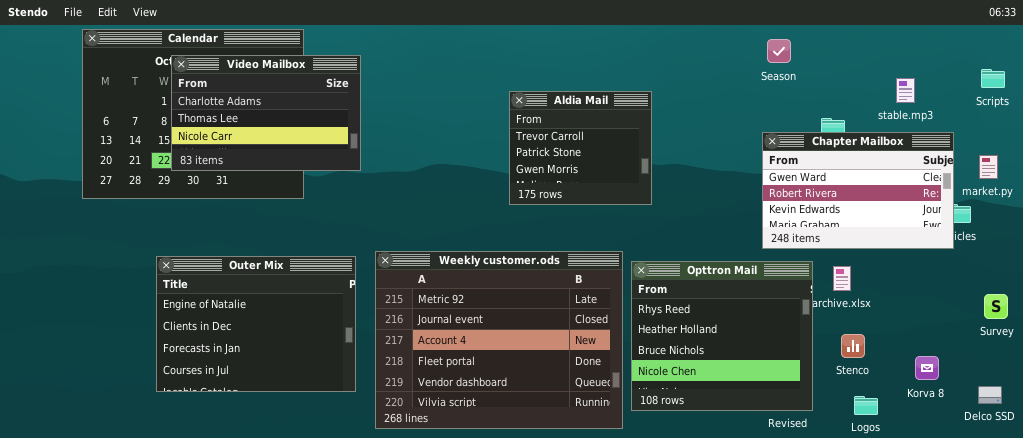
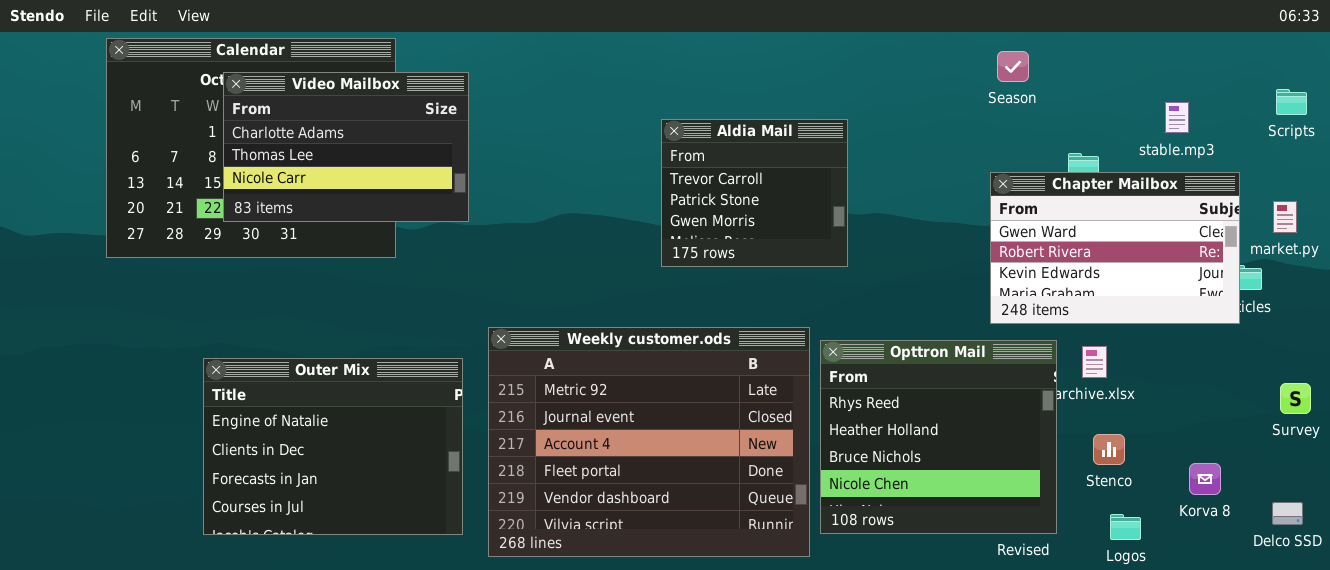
Outer Mix: [156,256,356,392] -> [203,358,463,535], moved

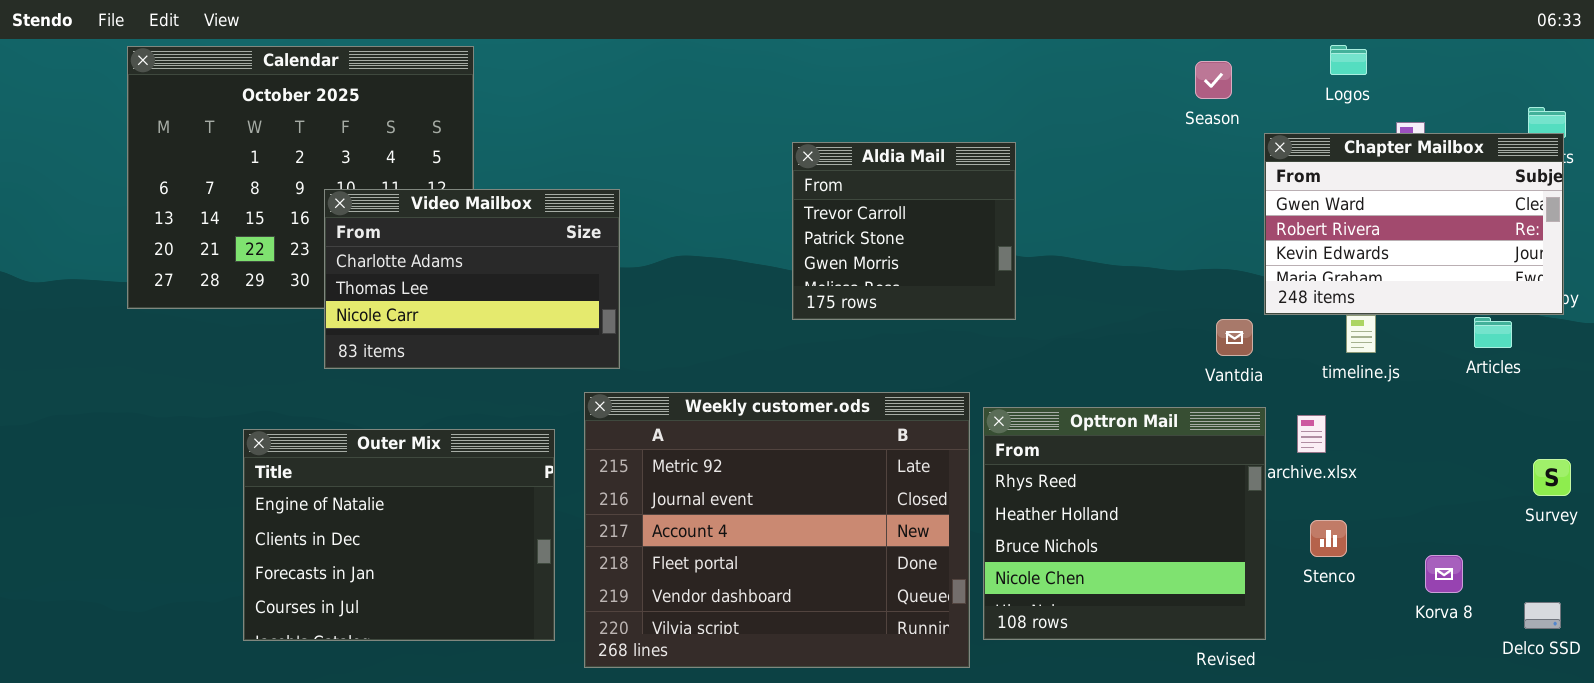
Video Mailbox: [223,72,469,222] -> [324,189,620,369], moved
Chapter Mailbox: [990,172,1240,324] -> [1264,133,1564,315], moved
Logos: [1110,514,1141,540] -> [1330,45,1367,75], moved

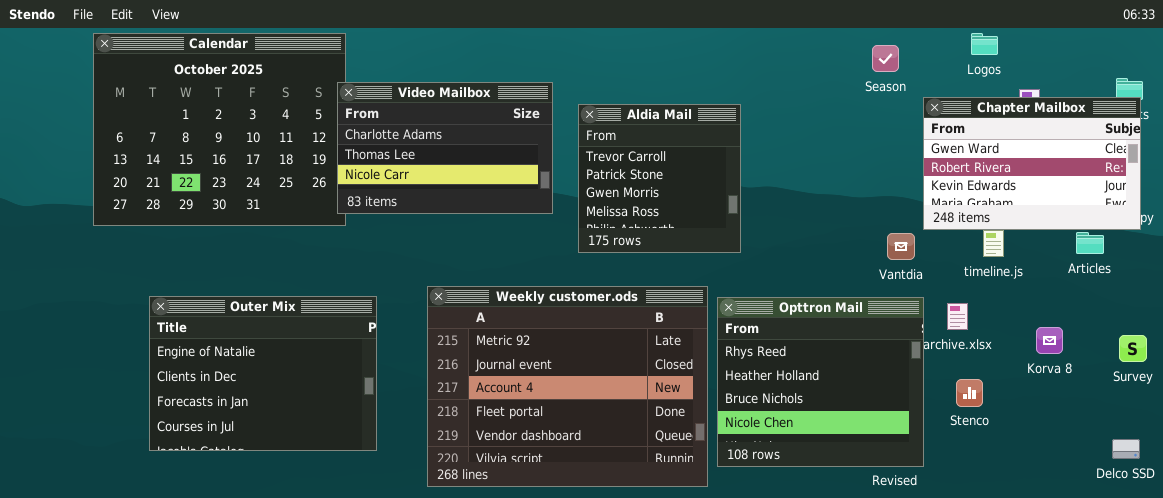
Aldia Mail: [792,142,1016,320] -> [578,104,741,253], resized
Video Mailbox: [324,189,620,369] -> [337,82,553,214], moved
Outer Mix: [243,429,555,641] -> [149,296,377,451], moved
Korva 8: [1425,555,1463,593] -> [1036,327,1063,354], moved

